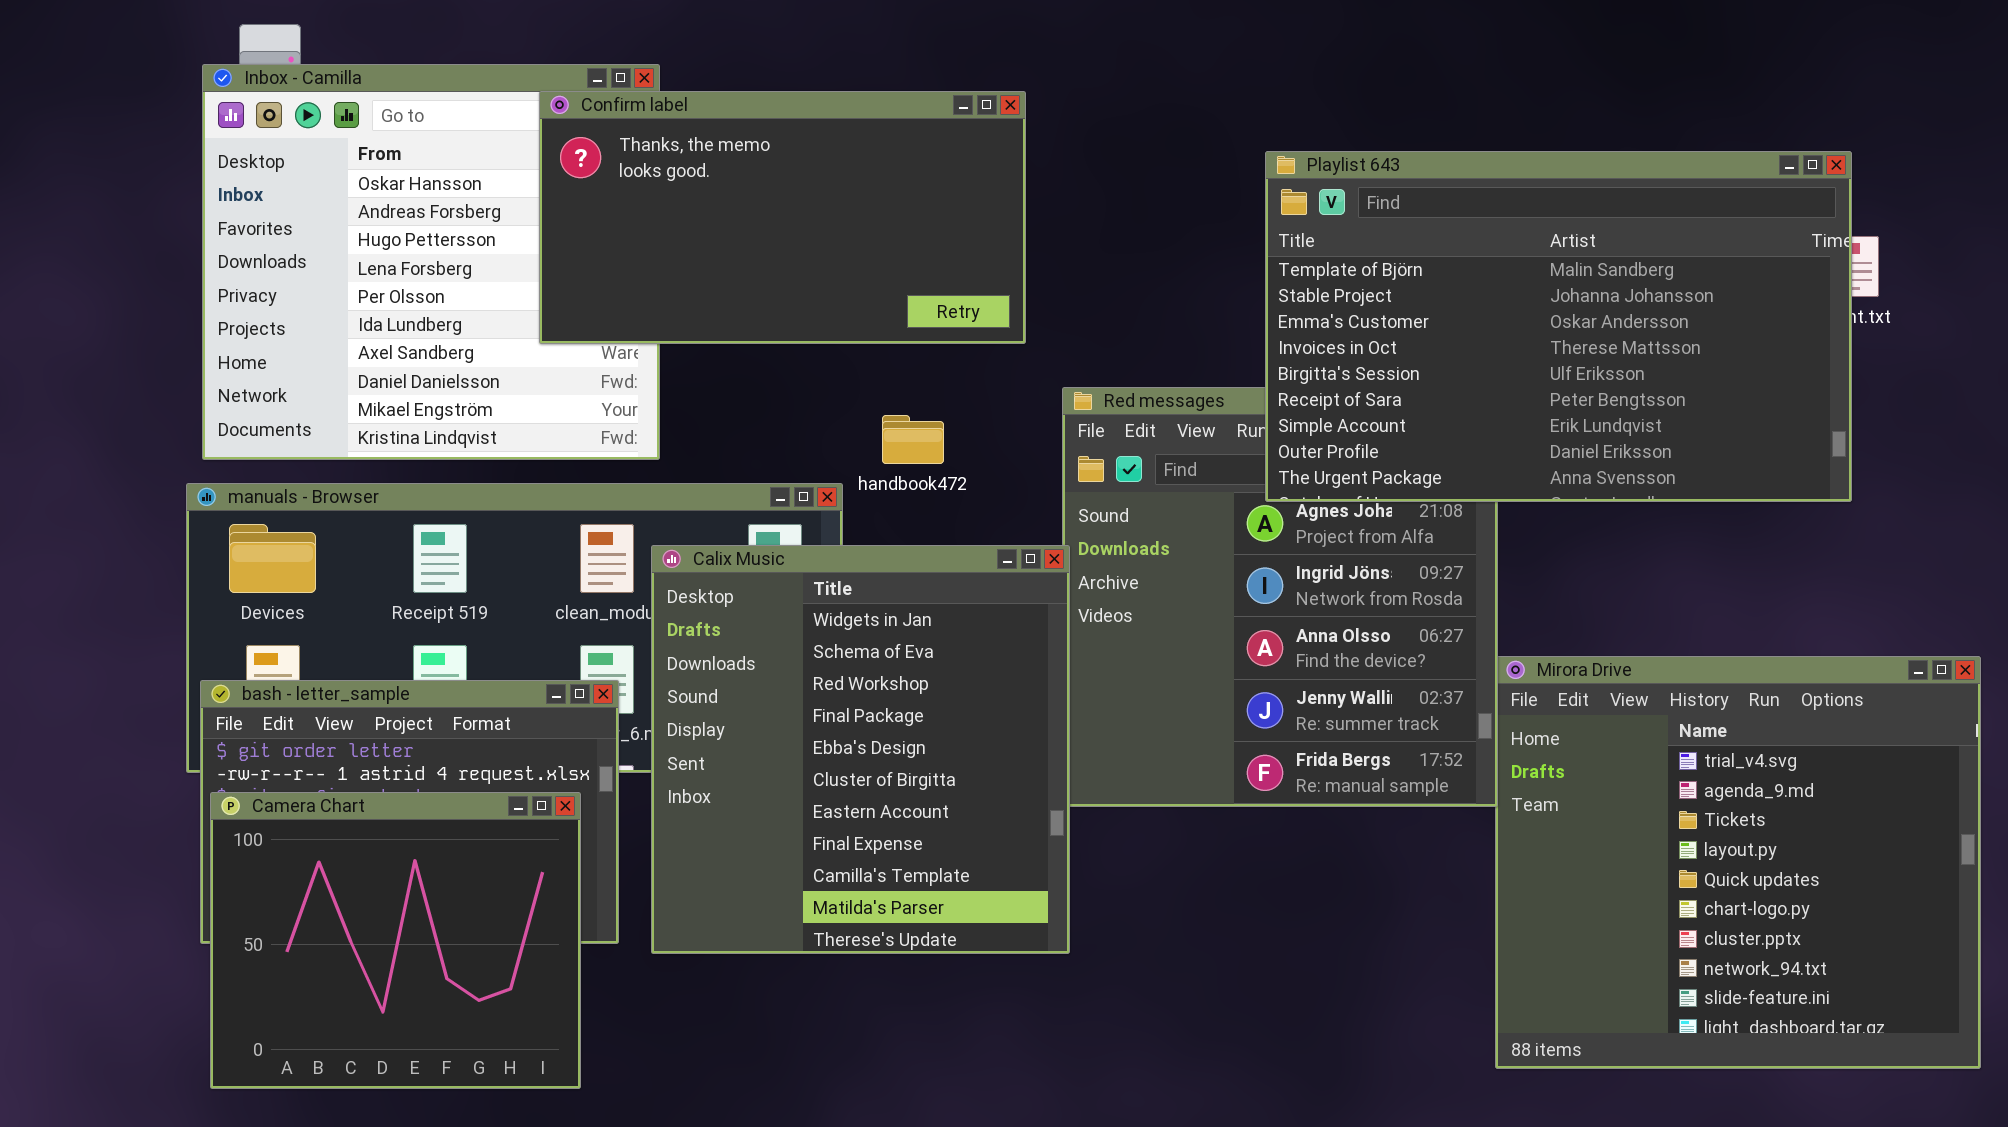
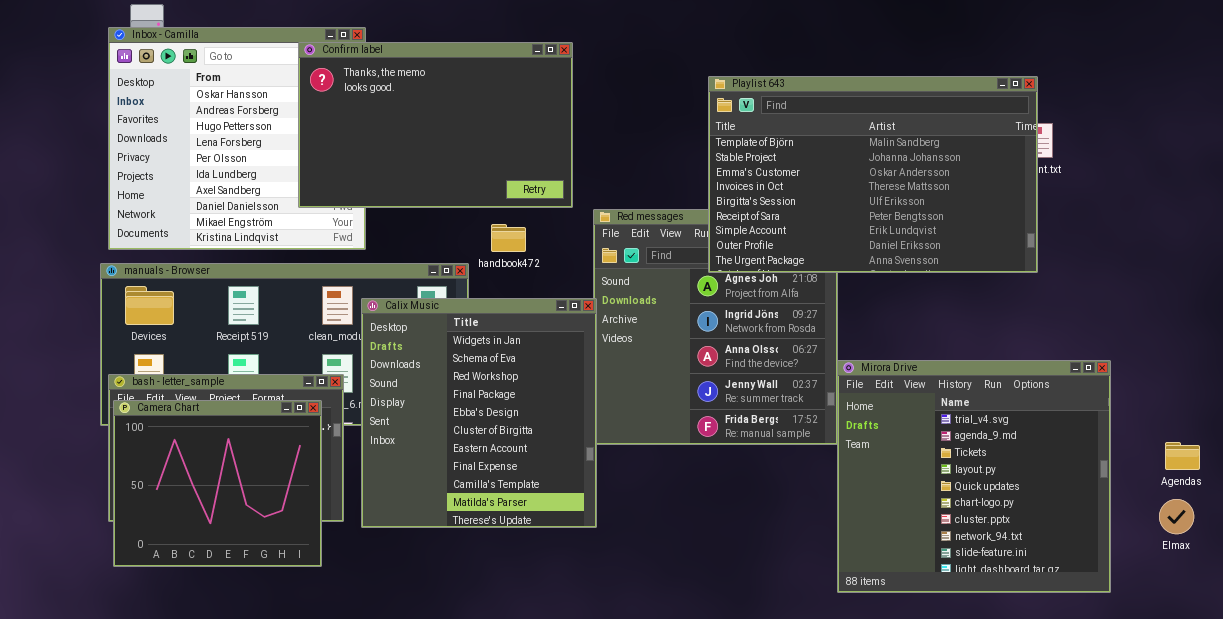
Confirm label: [539,91,1026,344] -> [298,42,573,208], resized
Camera Chart: [210,792,581,1089] -> [113,400,322,567], moved

